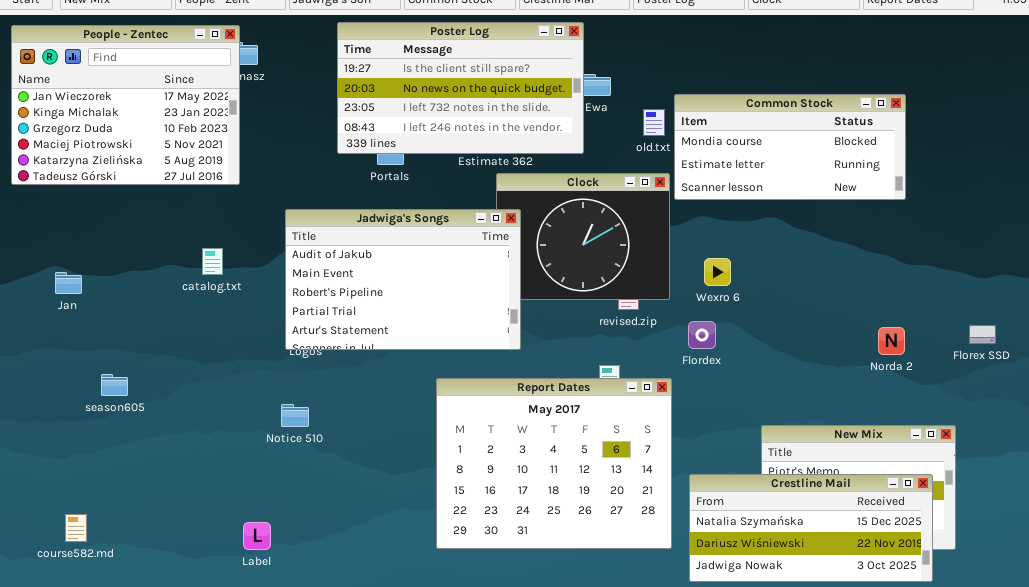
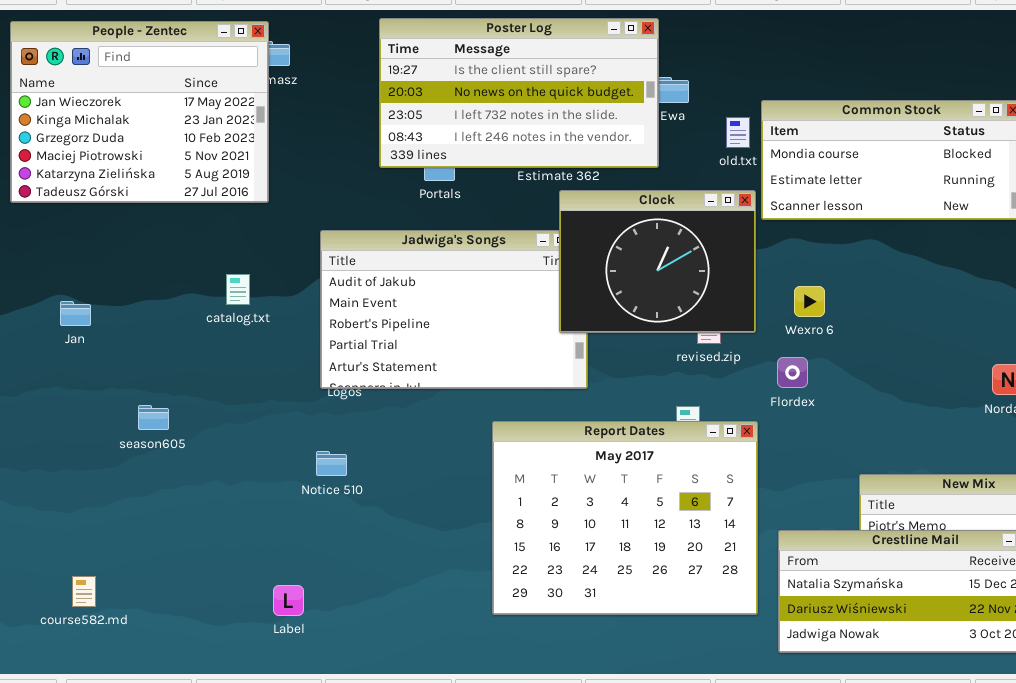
Clock: [496,173,670,300] -> [559,190,756,333], raised
season605: [101,374,128,396] -> [138,405,169,430], moved

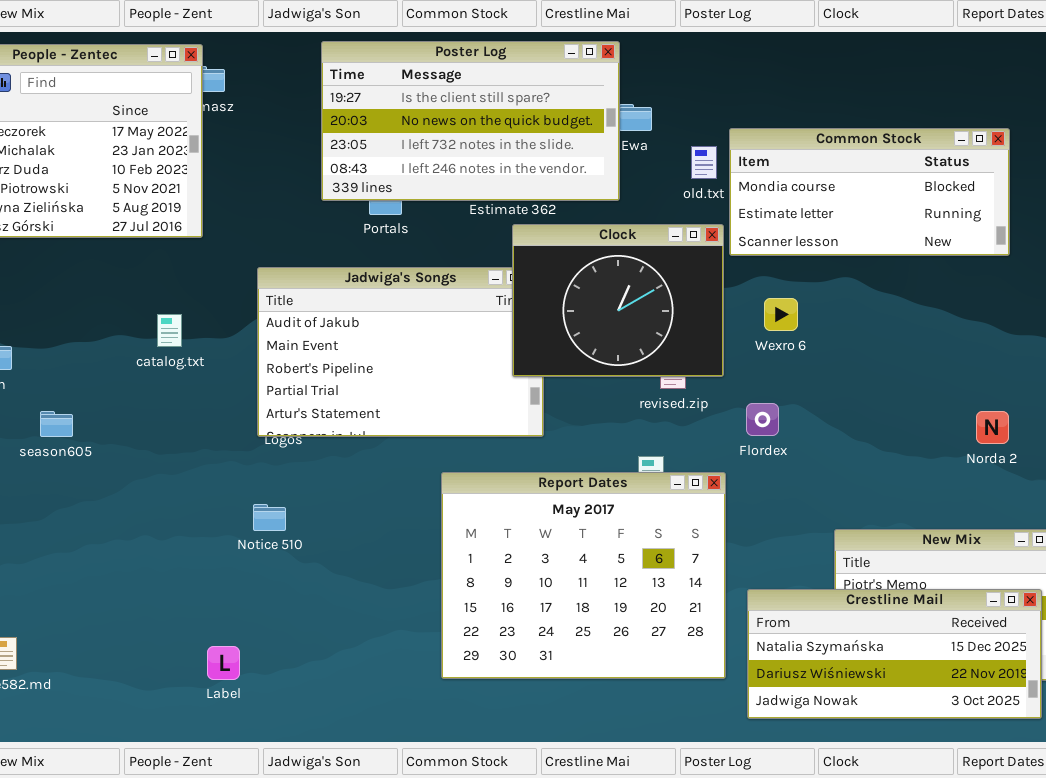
Wexro 6: [794,286,825,317] -> [764,298,798,331], moved
season605: [138,405,169,430] -> [40,411,73,437], moved

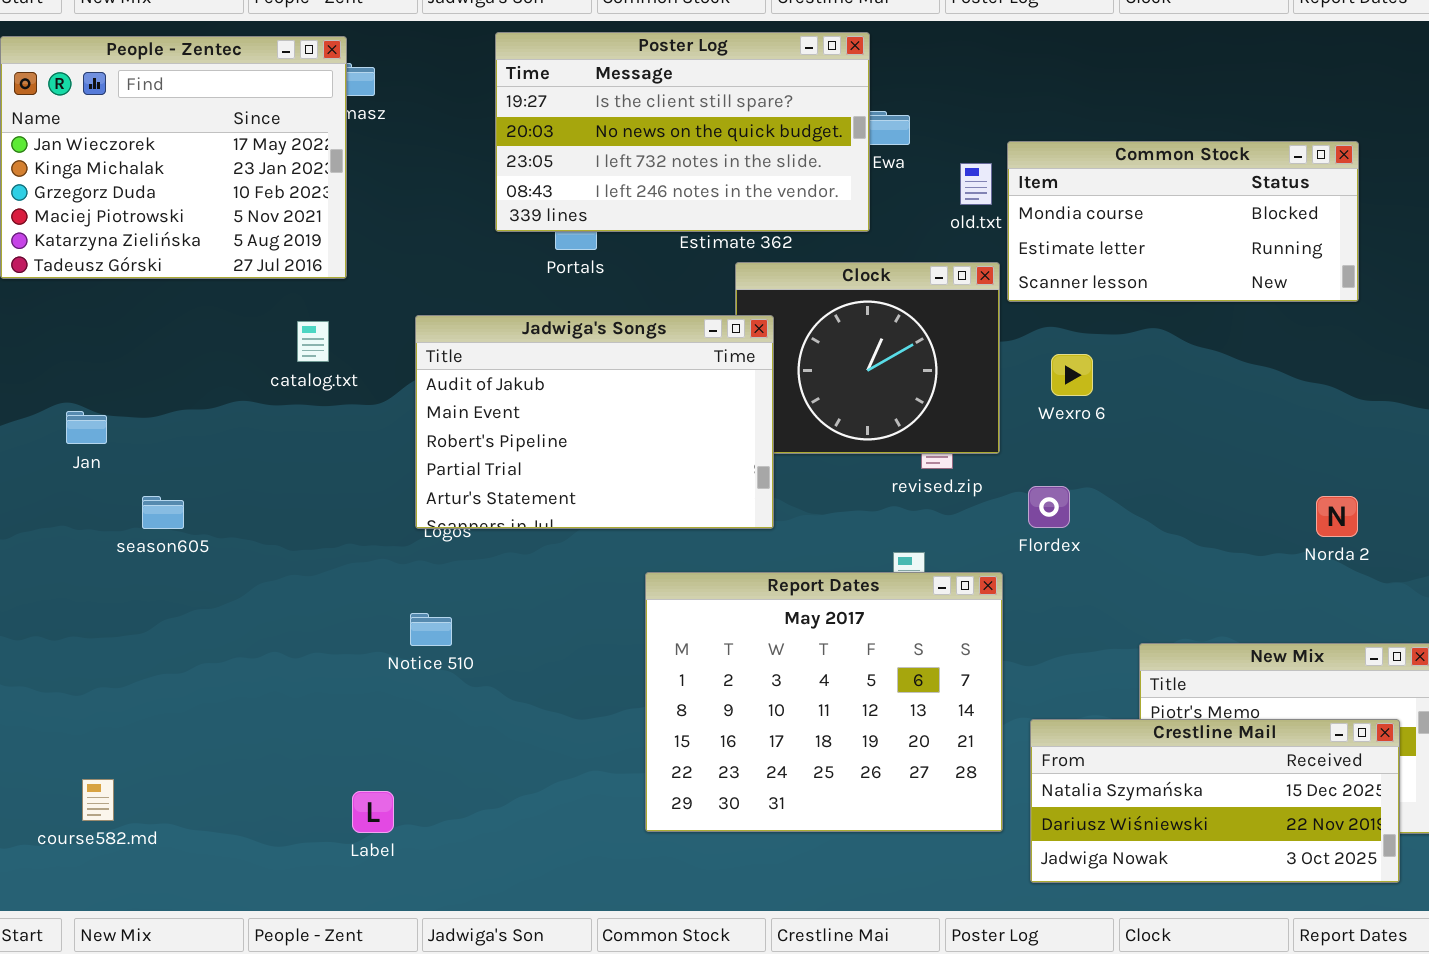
Jadwiga's Songs: [257,267,544,437] -> [415,315,774,529], raised
catalog.txt: [157,314,182,347] -> [297,321,329,362], moved

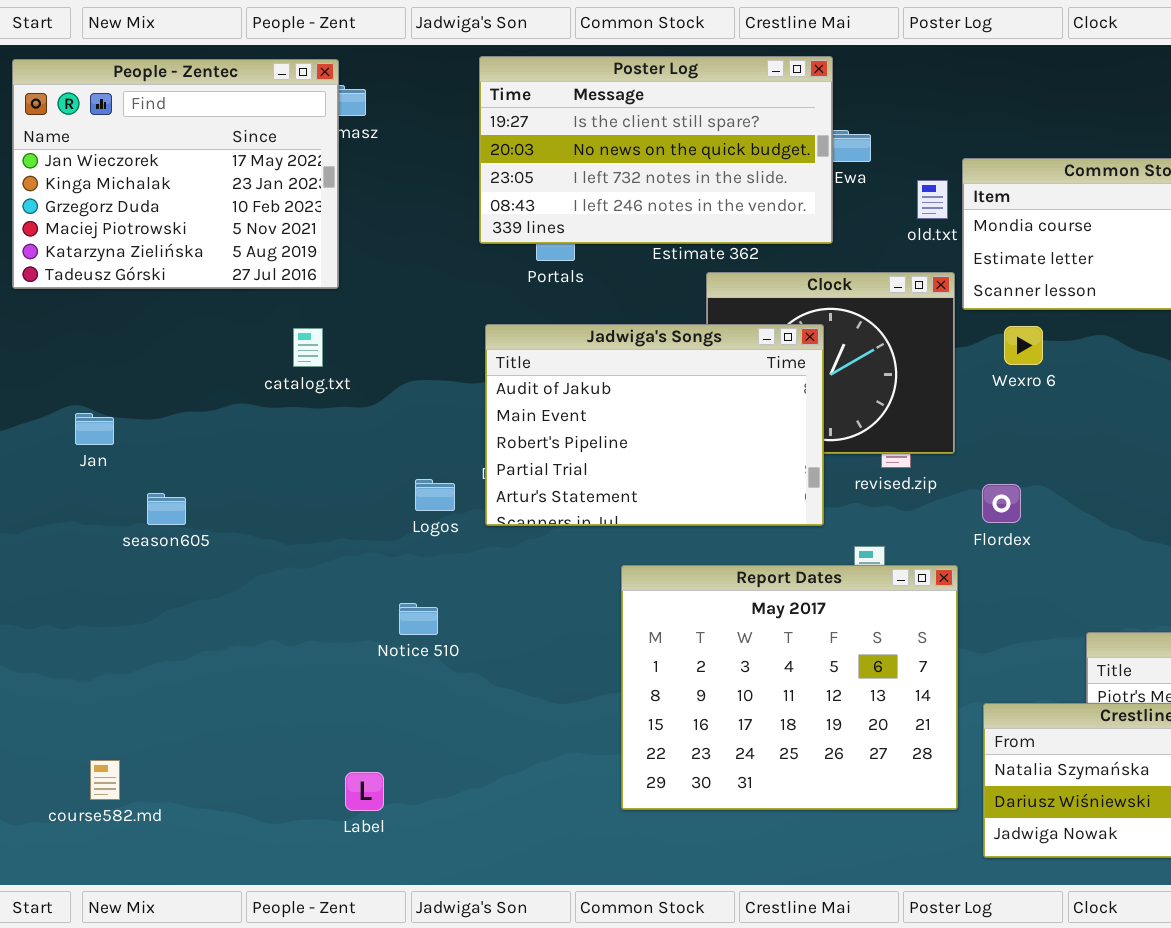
Jadwiga's Songs: [415,315,774,529] -> [485,324,824,526], moved
Wexro 6: [1051,354,1093,396] -> [1004,326,1043,365], moved

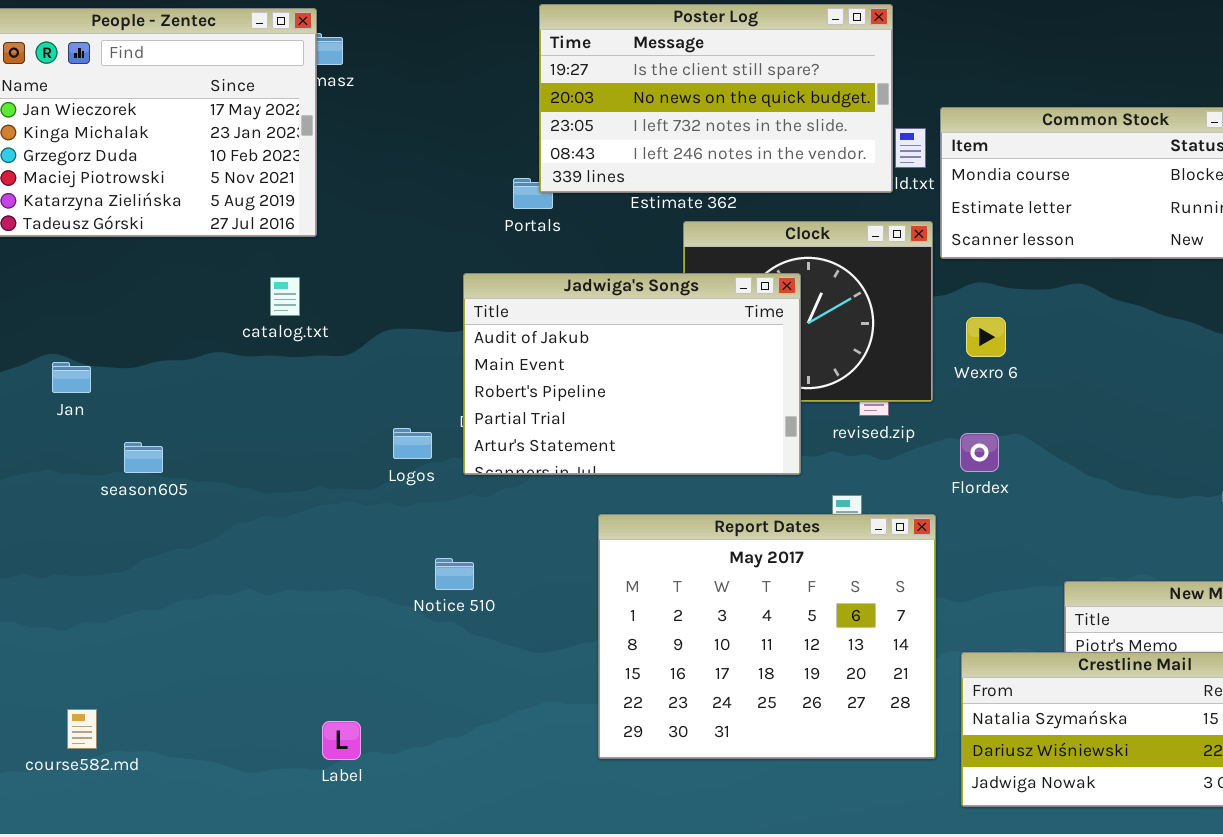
Poster Log: [479,56,833,244] -> [539,4,893,193], moved
Wexro 6: [1004,326,1043,365] -> [966,317,1006,357], moved
Notice 510: [399,603,438,635] -> [435,558,474,590], moved

